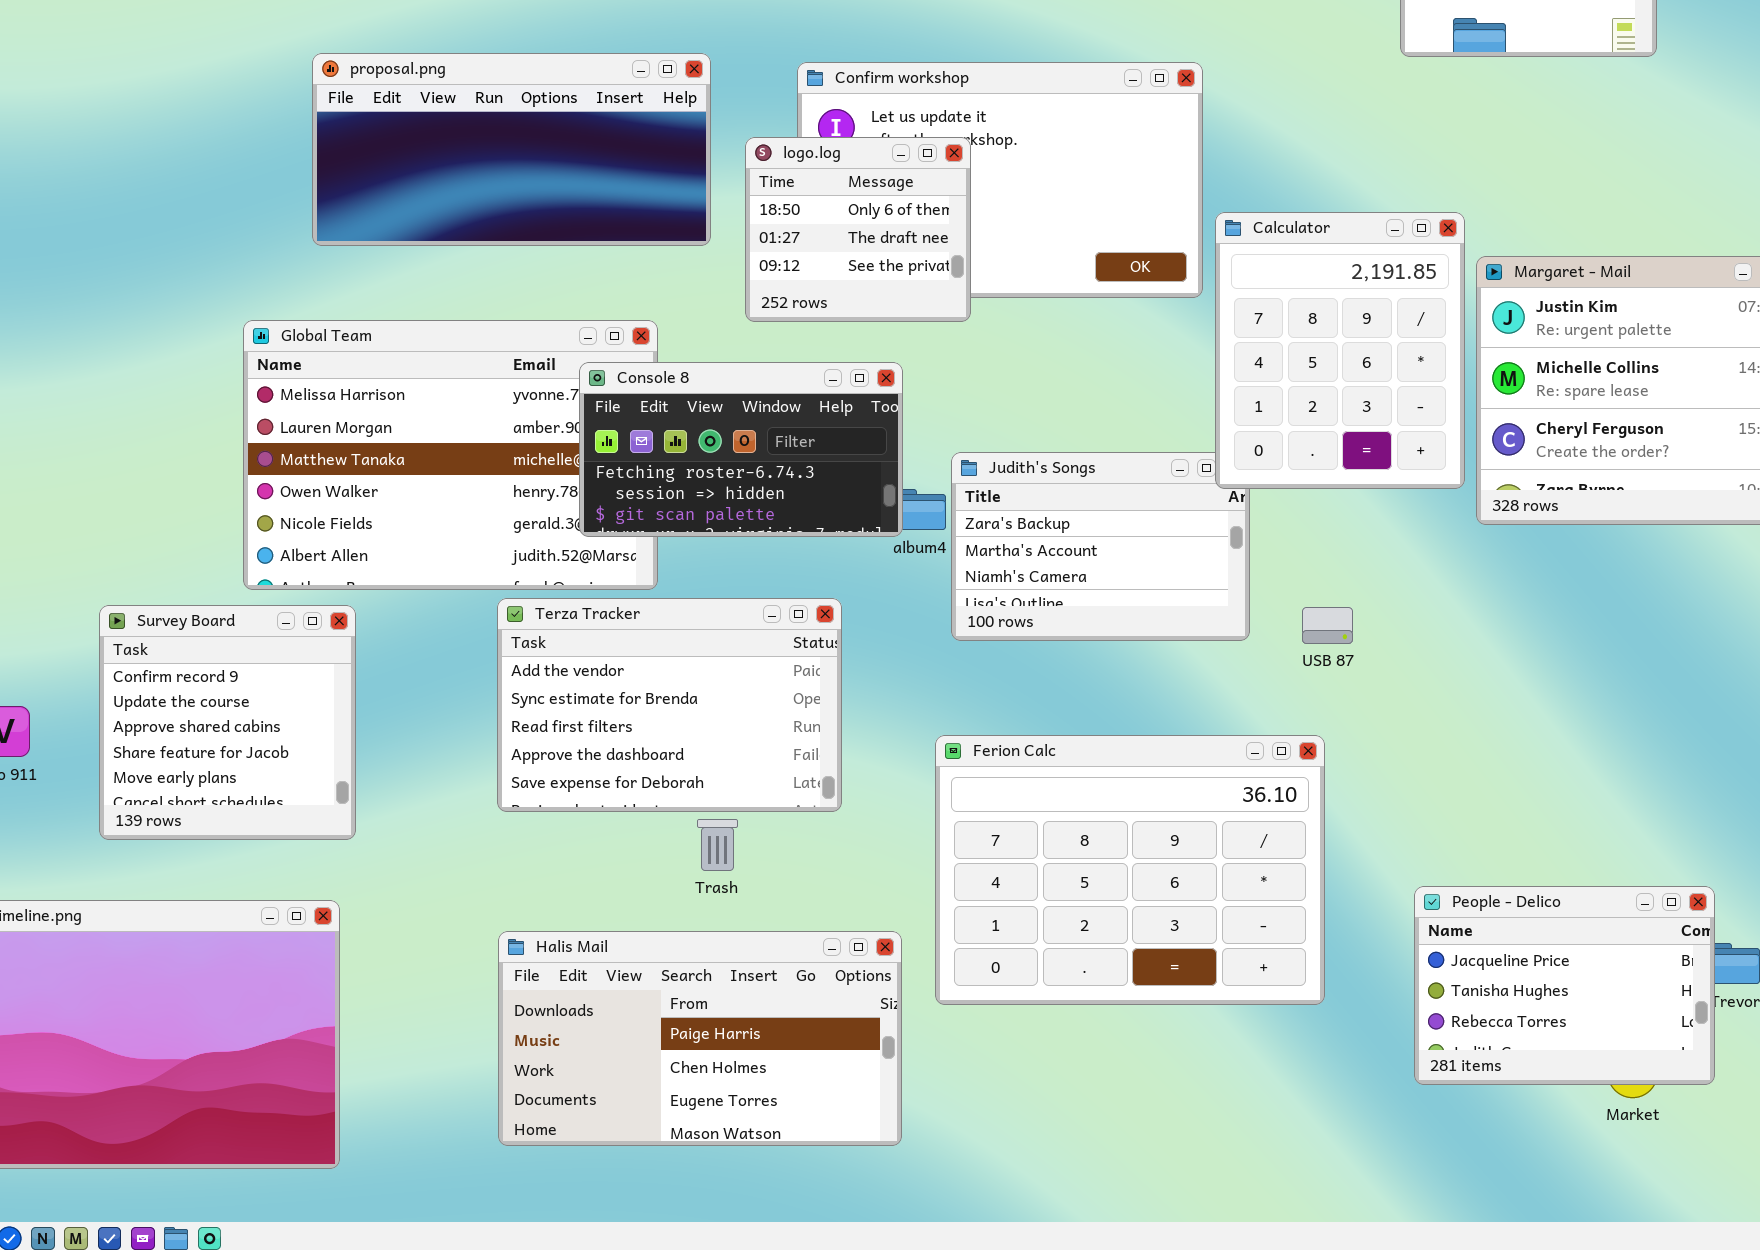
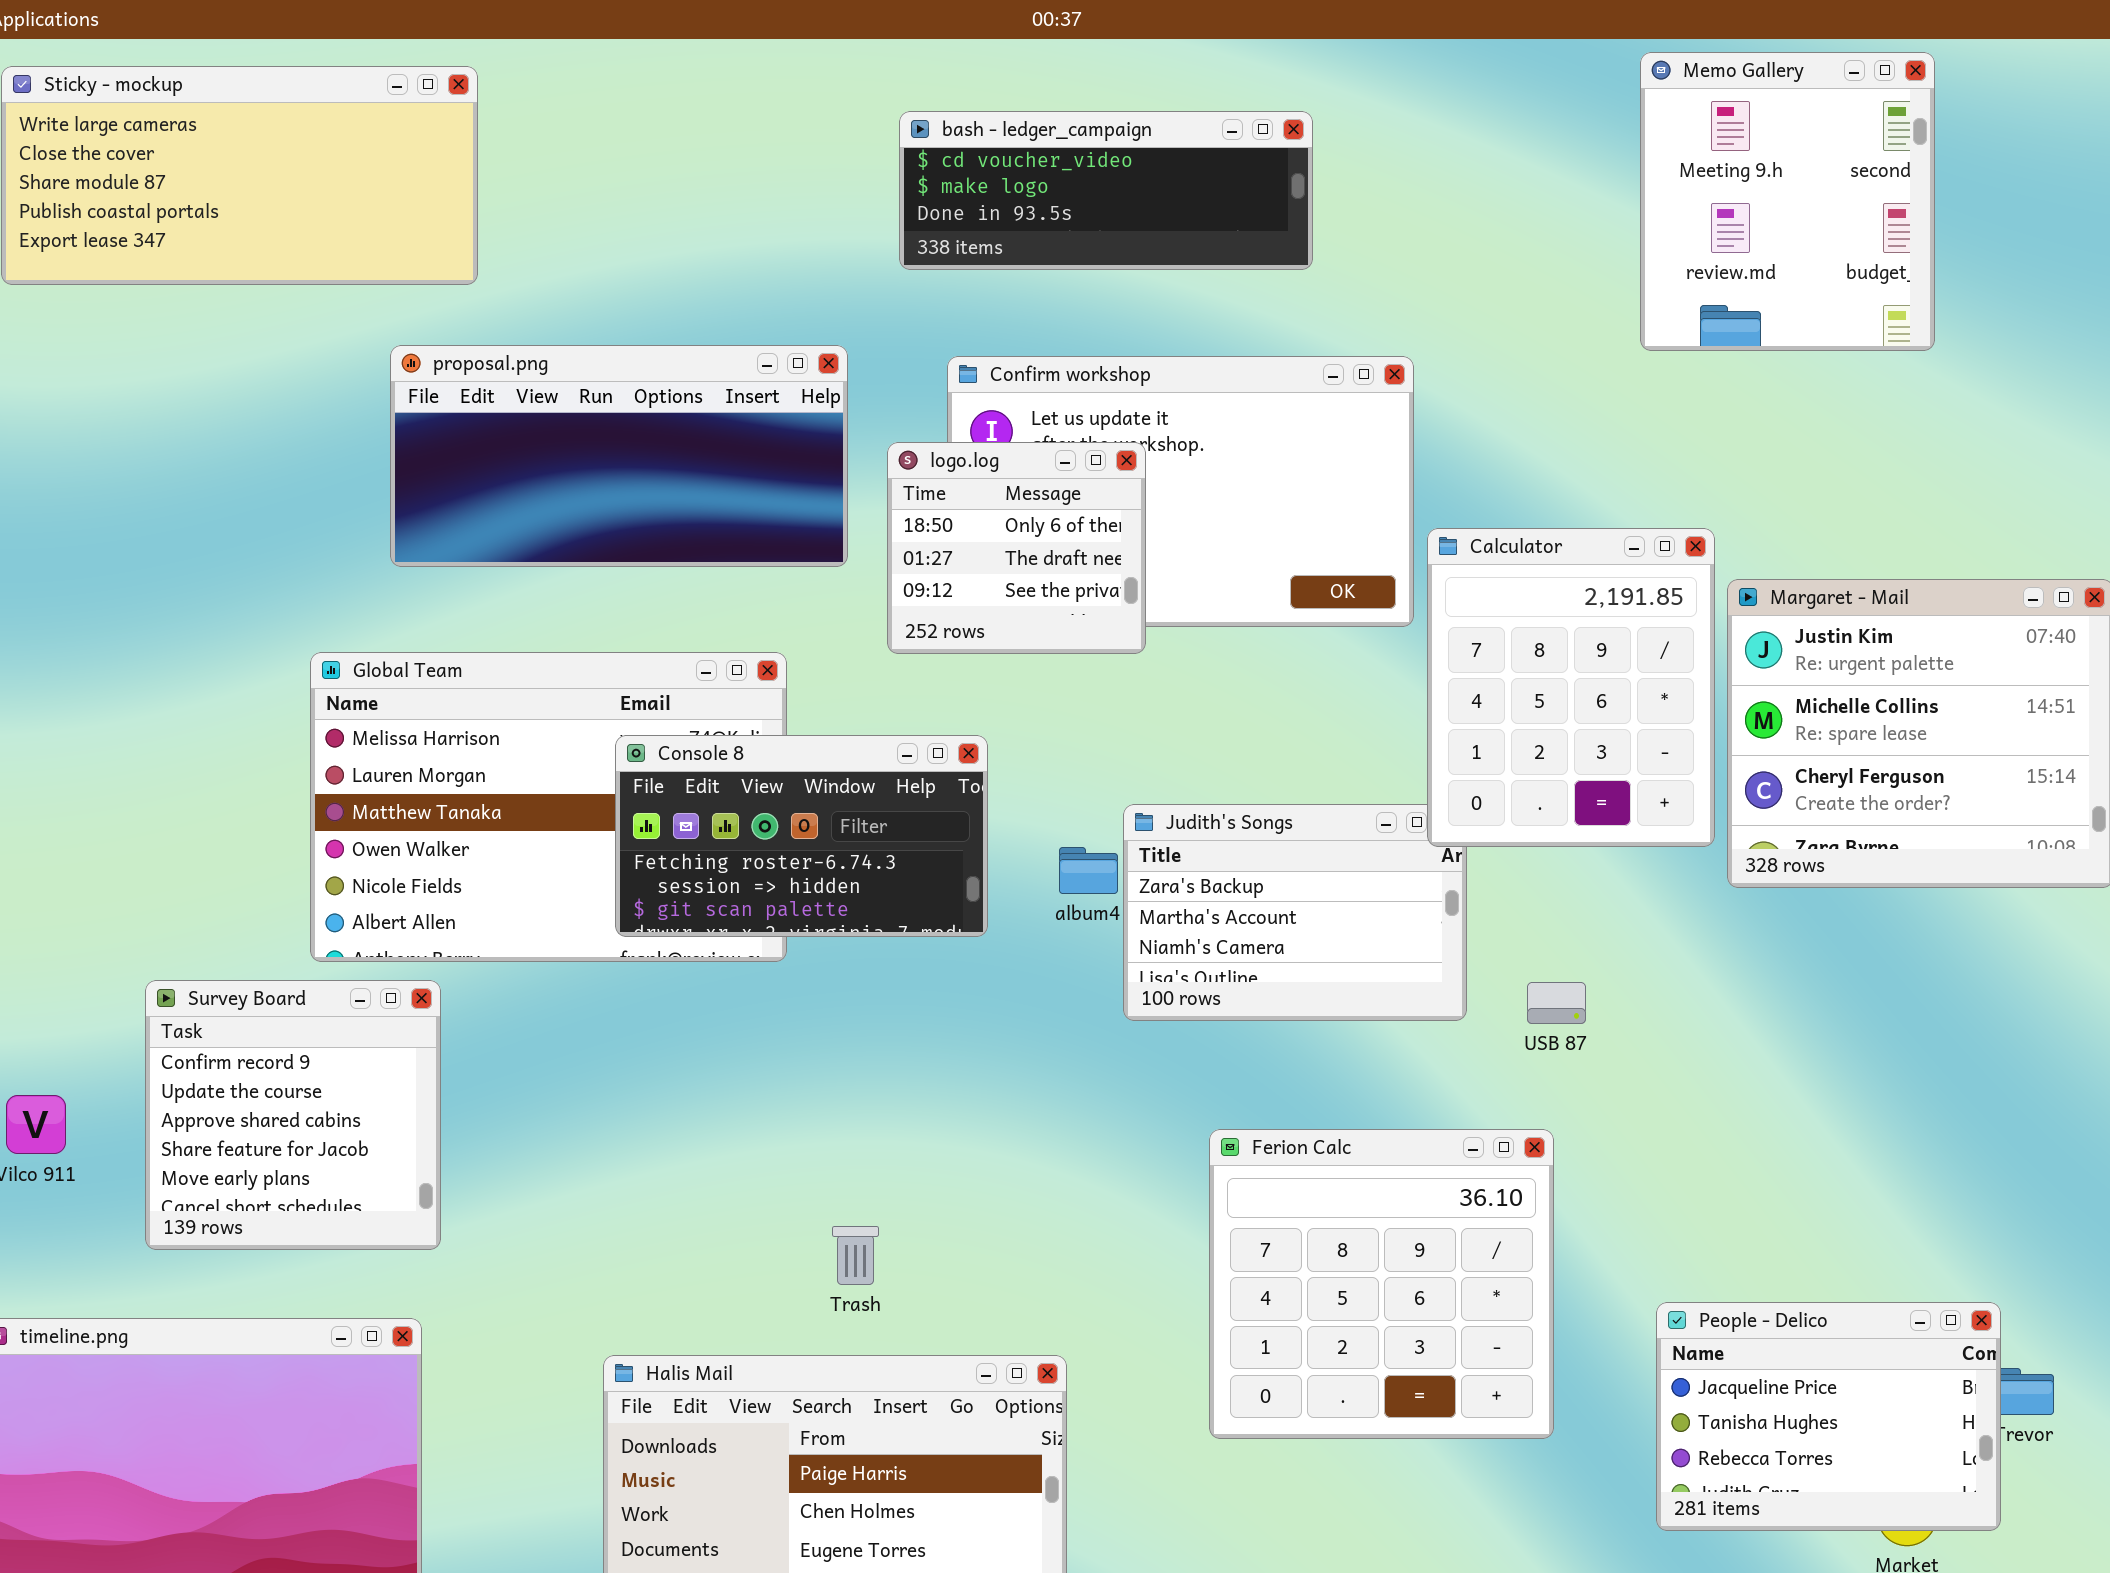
Console 8: [579,362,903,537] -> [615,735,988,937], moved
Terza Tracker: [497,598,842,812] -> none, closed
Ferion Calc: [935,735,1325,1005] -> [1209,1129,1554,1439], resized

